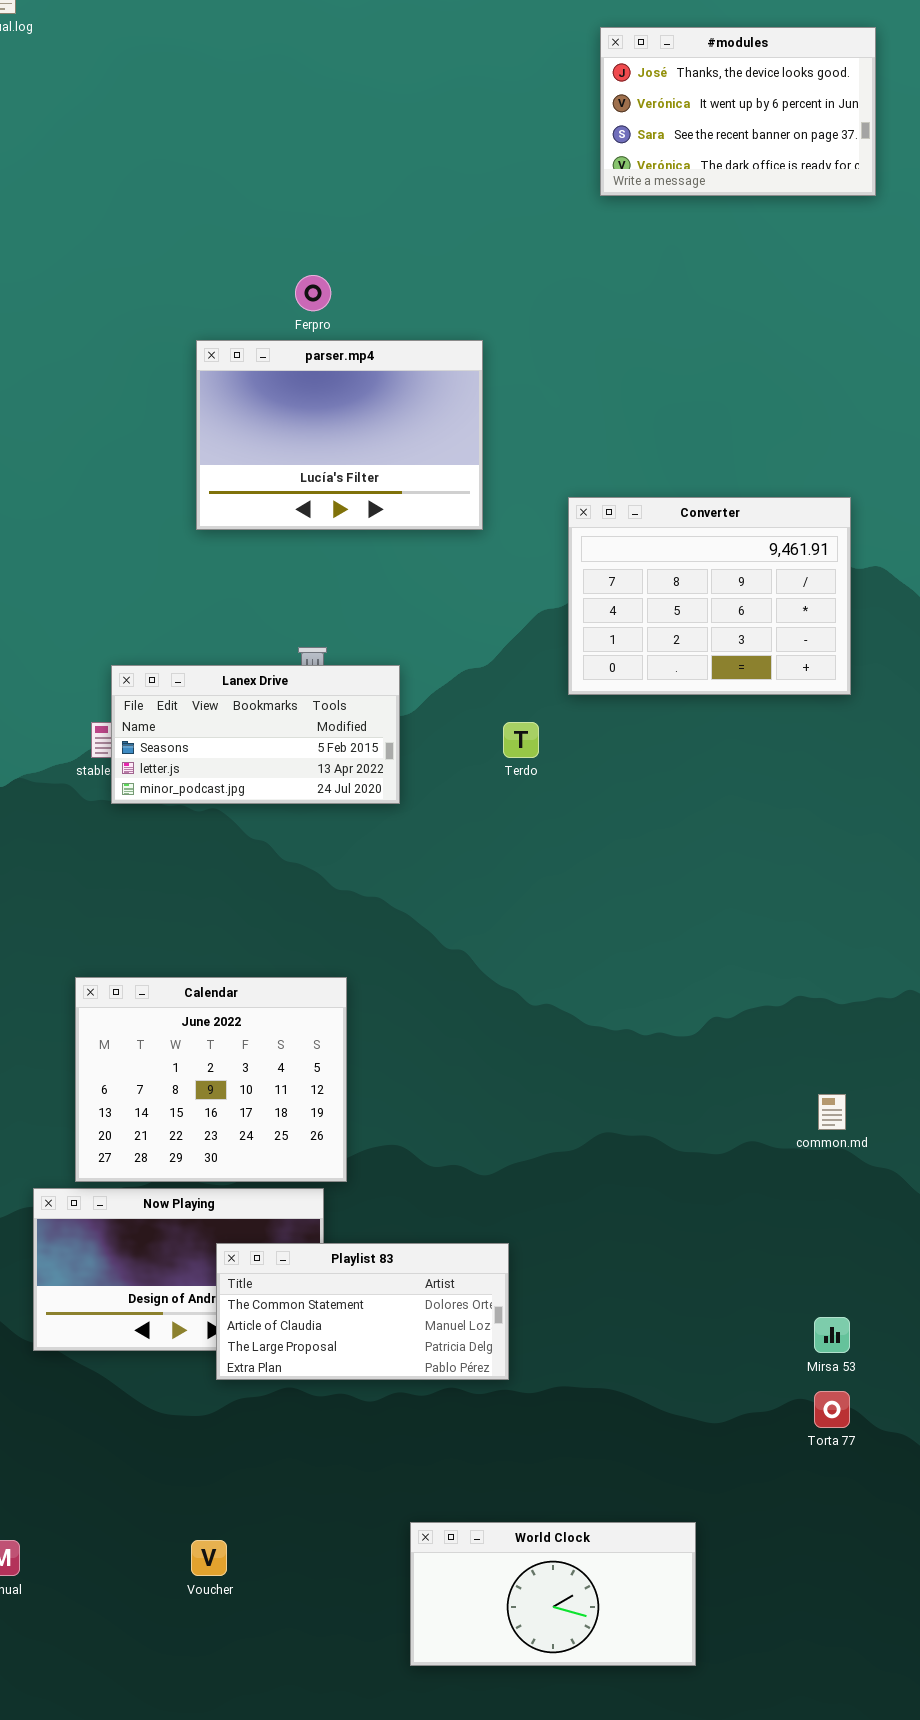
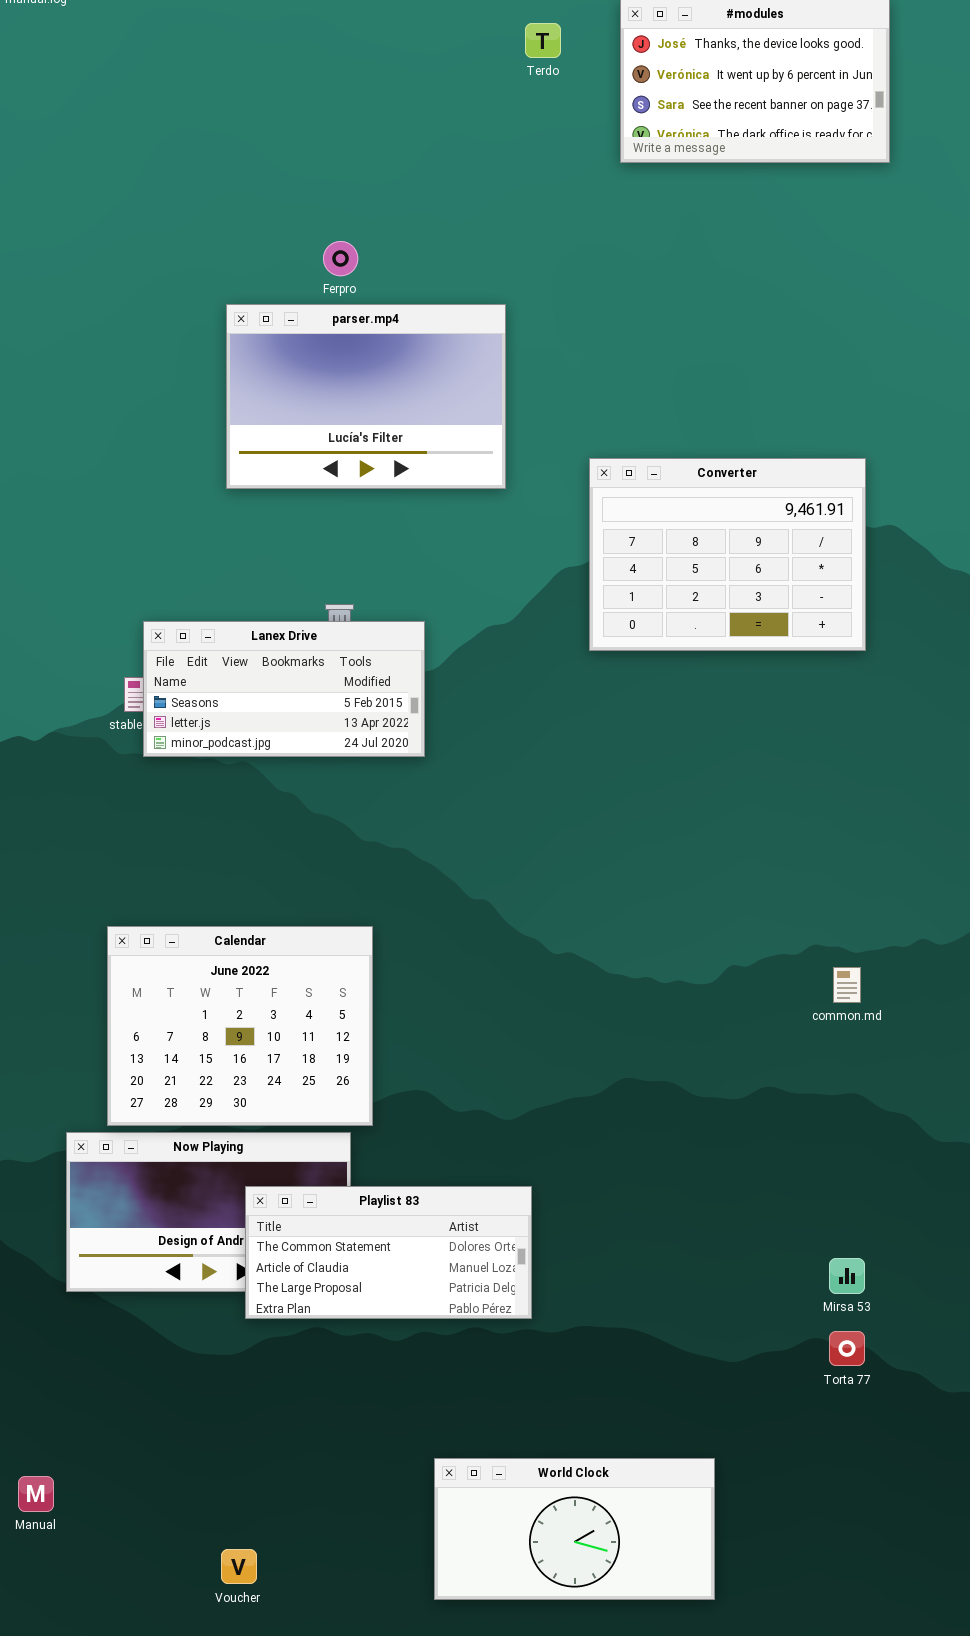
Terdo: [503,722,539,758] -> [525,23,561,58], moved
common.md: [818,1094,846,1130] -> [833,967,861,1003], moved
Voucher: [191,1540,227,1576] -> [221,1549,257,1584], moved

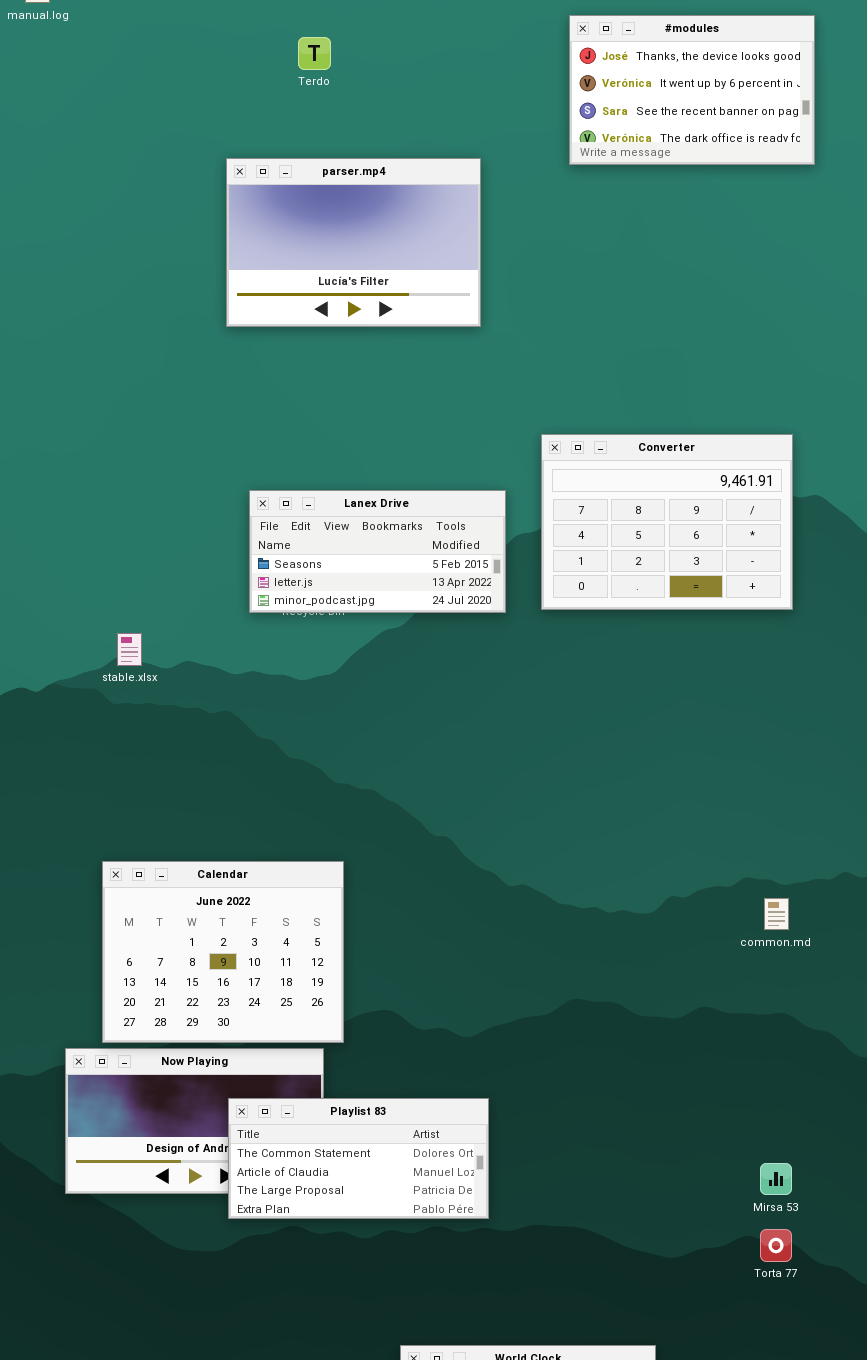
Terdo: [525,23,561,58] -> [298,37,331,70], moved
parser.mp4: [226,304,506,489] -> [226,158,481,327], moved
Lanex Drive: [143,621,425,757] -> [249,490,506,613], moved

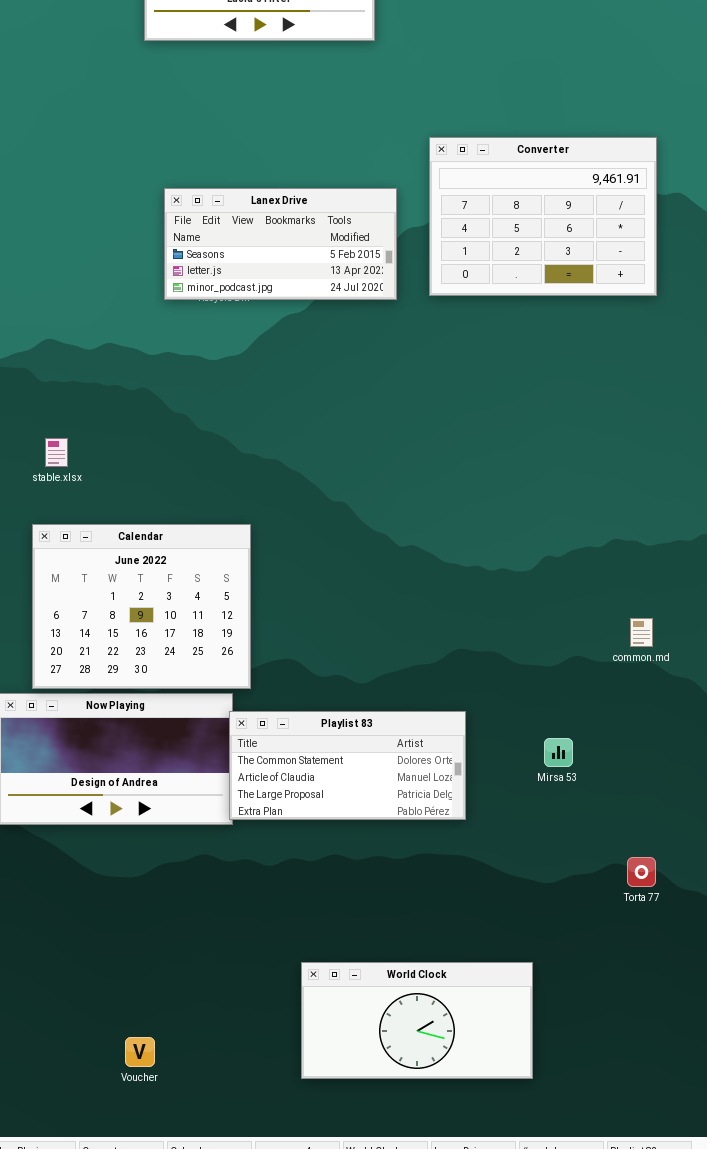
stable.xlsx: [117,633,142,666] -> [45,438,68,467], moved
common.md: [764,898,789,930] -> [630,618,653,647], moved
Playlist 83: [228,1098,489,1219] -> [229,711,466,820], moved
Mirsa 53: [760,1163,792,1195] -> [544,738,573,767], moved

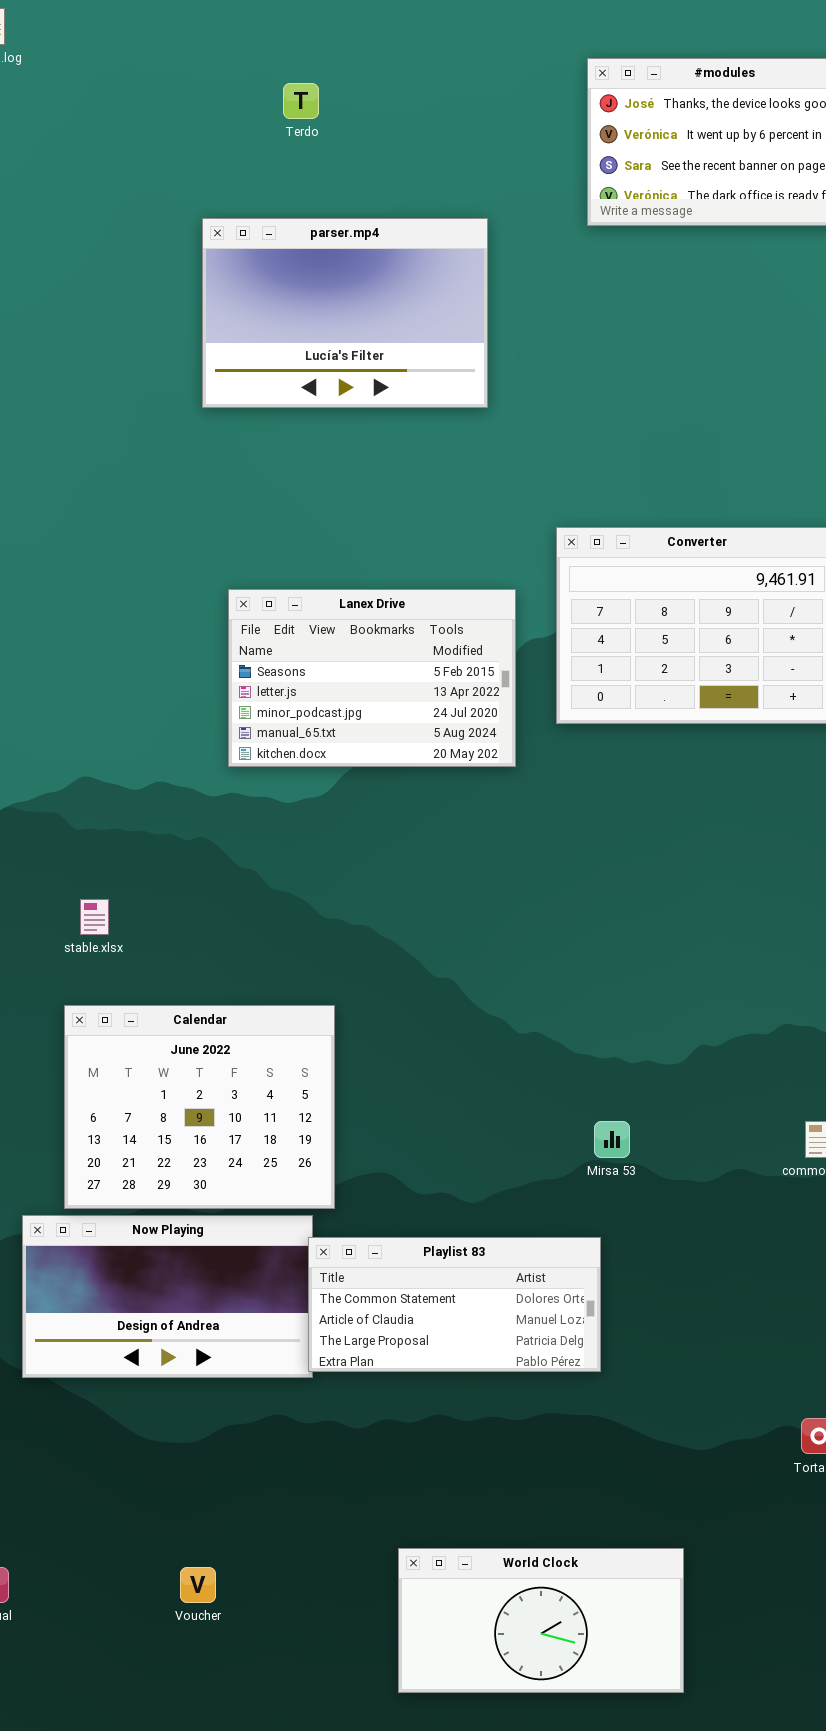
Lanex Drive: [164,188,397,300] -> [228,589,516,767], resized
Mirsa 53: [544,738,573,767] -> [594,1121,630,1158], moved
Voucher: [125,1037,155,1067] -> [180,1567,216,1603], moved

